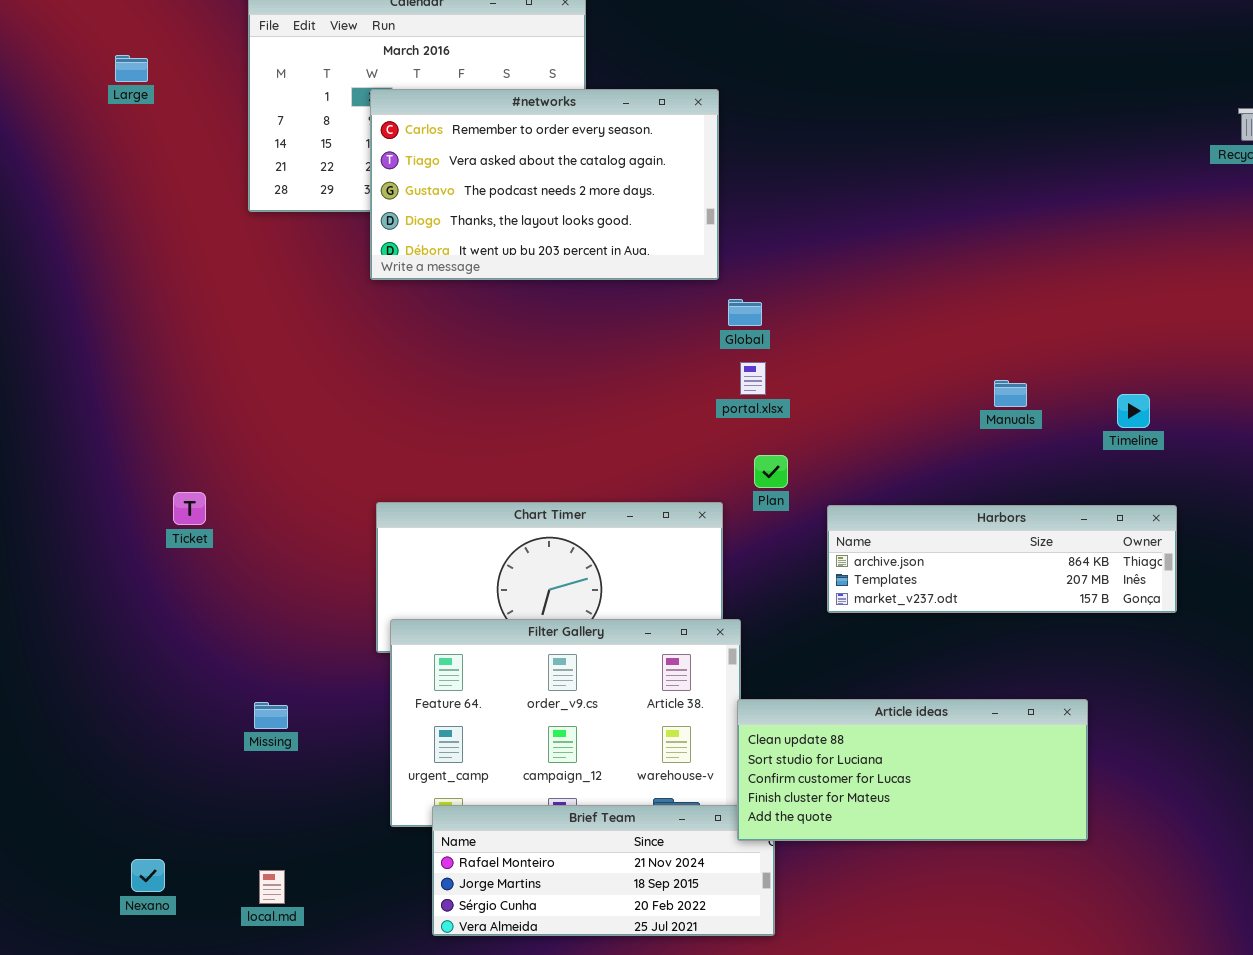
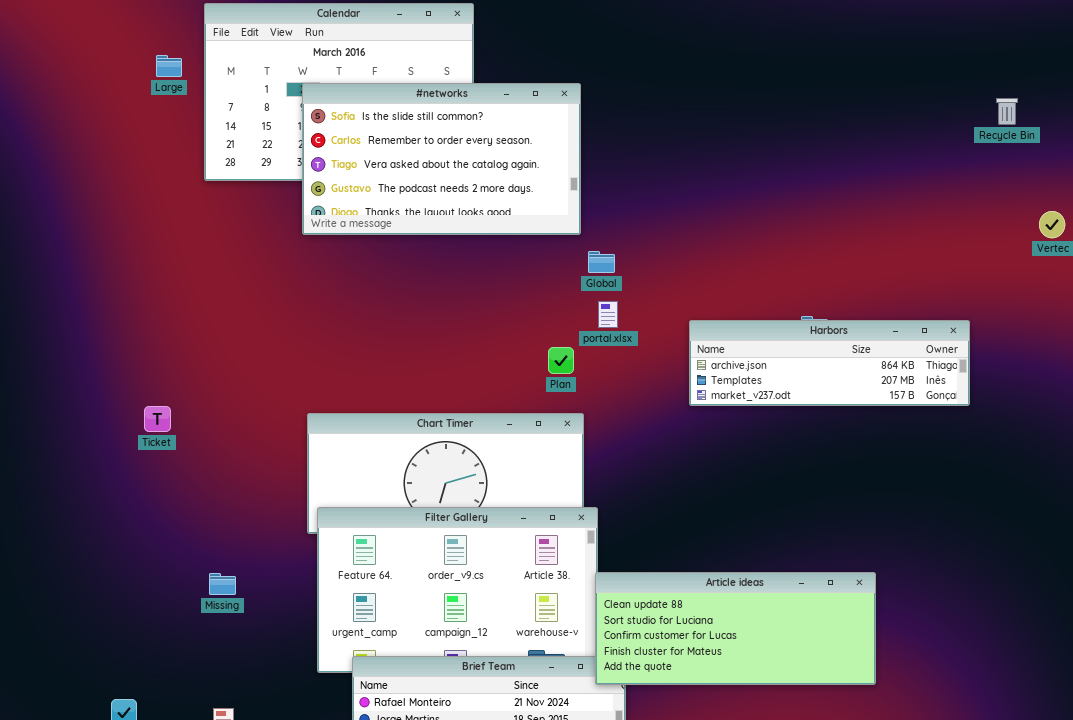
Large: [115,55,148,82] -> [156,55,182,77], moved
#networks: [370,89,719,280] -> [302,83,581,235], scrolled up 1 row
Plan: [754,455,788,488] -> [548,347,574,374], moved
Harbors: [827,505,1177,613] -> [689,320,970,406], moved

